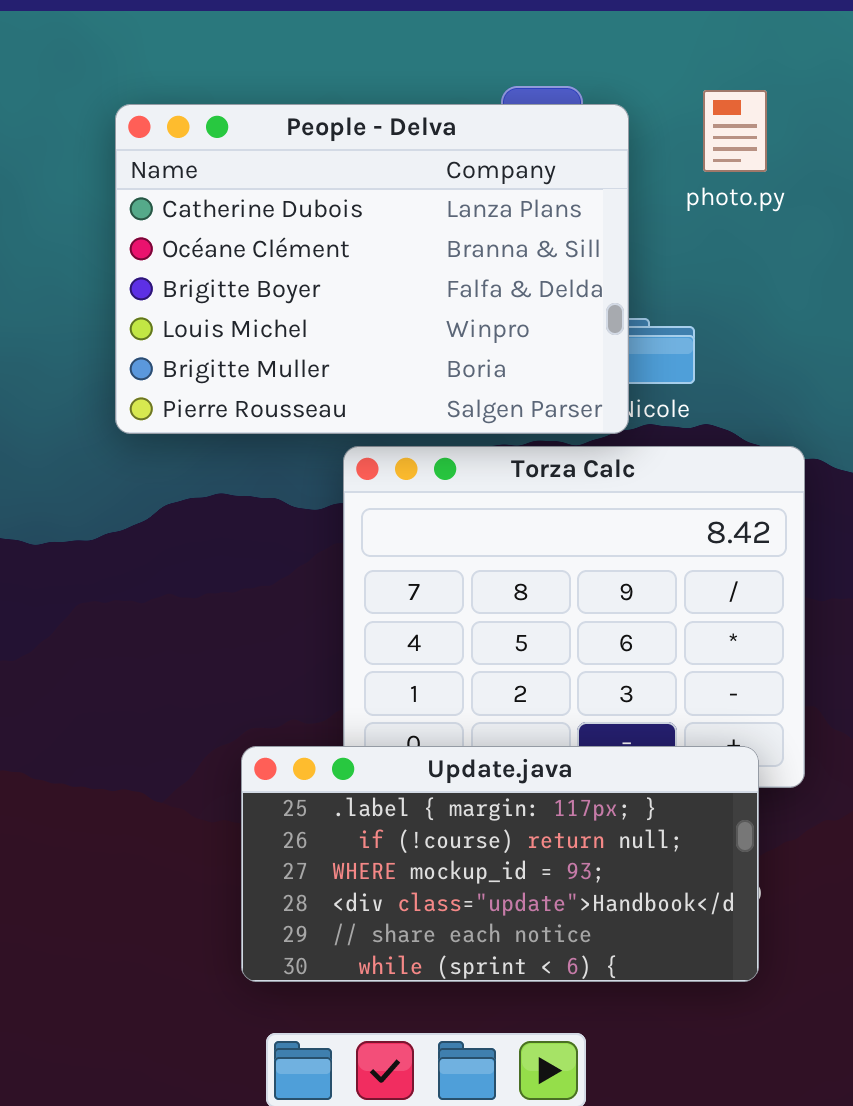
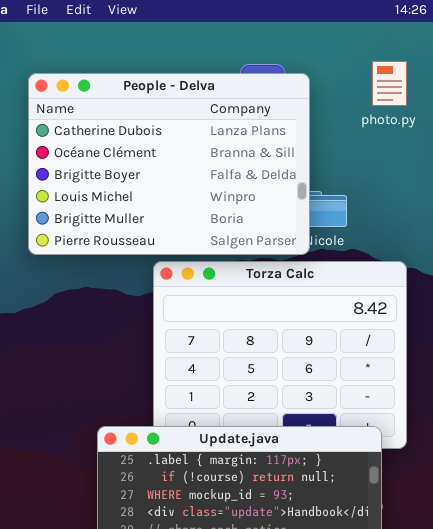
photo.py: [703,90,767,172] -> [372,61,407,106], moved

